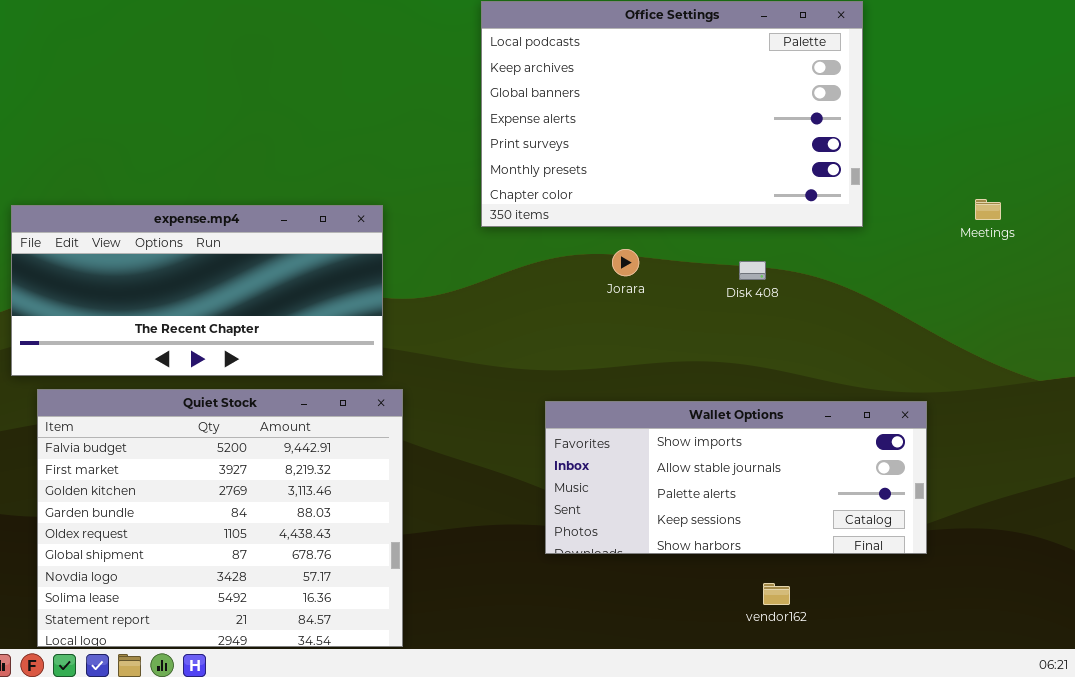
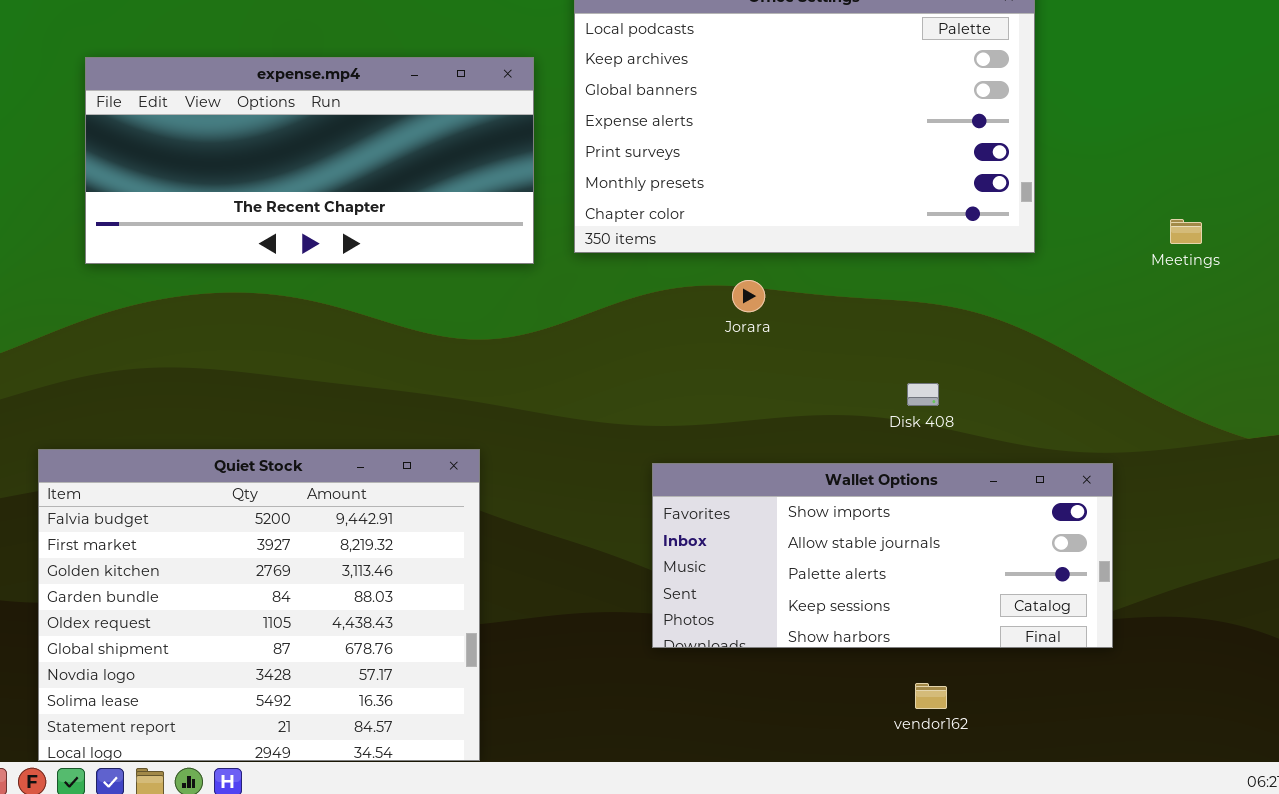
expense.mp4: [11,205,383,376] -> [85,57,534,264], moved
Disk 408: [739,261,766,280] -> [907,383,939,406], moved

